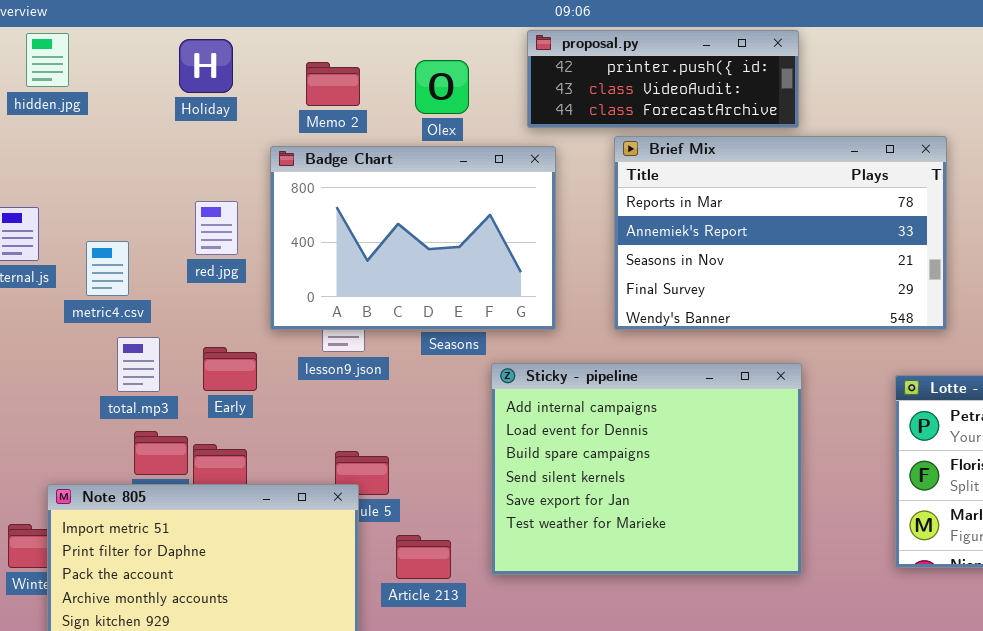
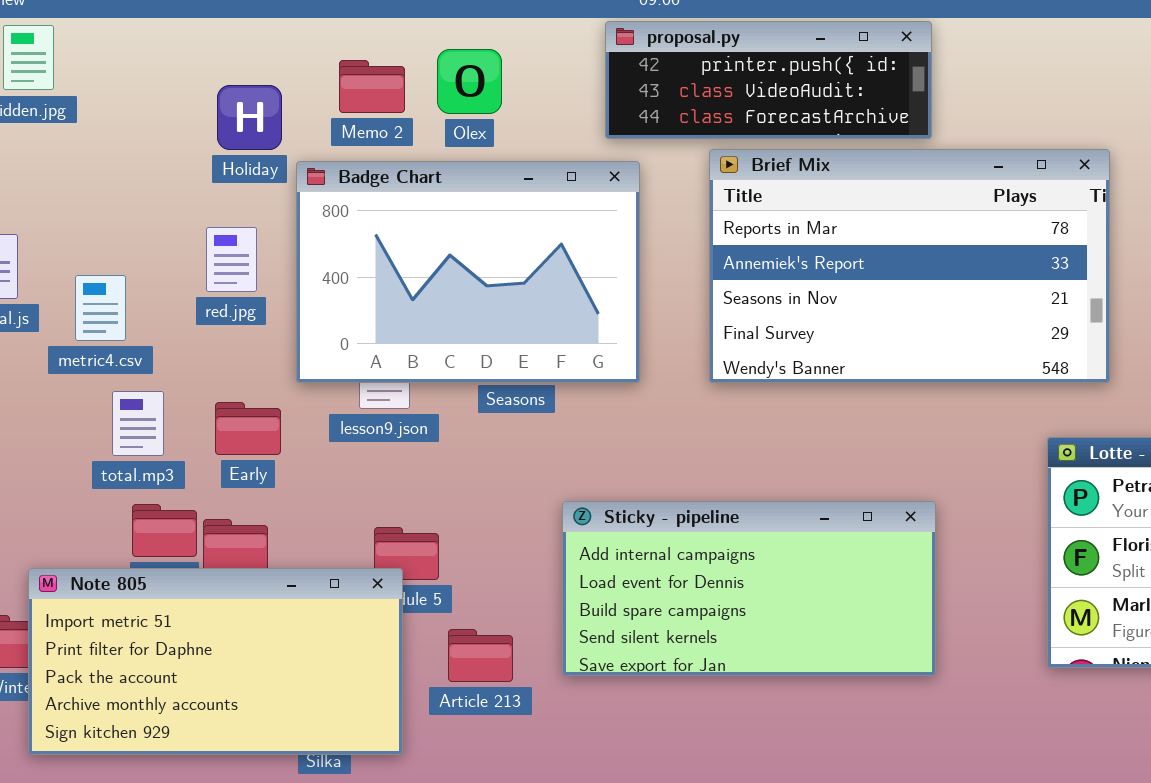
Holiday: [179,39,233,93] -> [217,85,282,150], moved
Olex: [415,60,469,114] -> [437,49,502,114], moved
Sticky - pipeline: [491,363,802,575] -> [562,501,936,676], resized

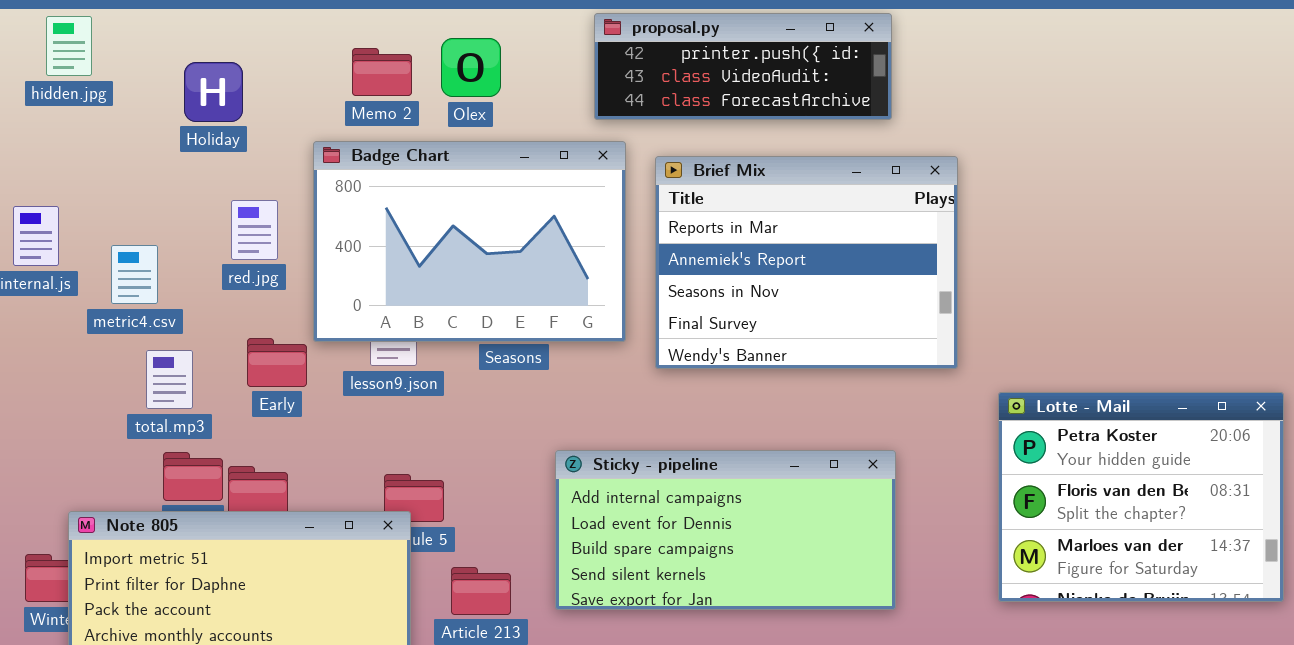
Holiday: [217,85,282,150] -> [184,62,243,122], moved
Brief Mix: [709,149,1110,383] -> [655,156,958,369], moved, resized
Early: [215,402,281,455] -> [247,338,307,387], moved

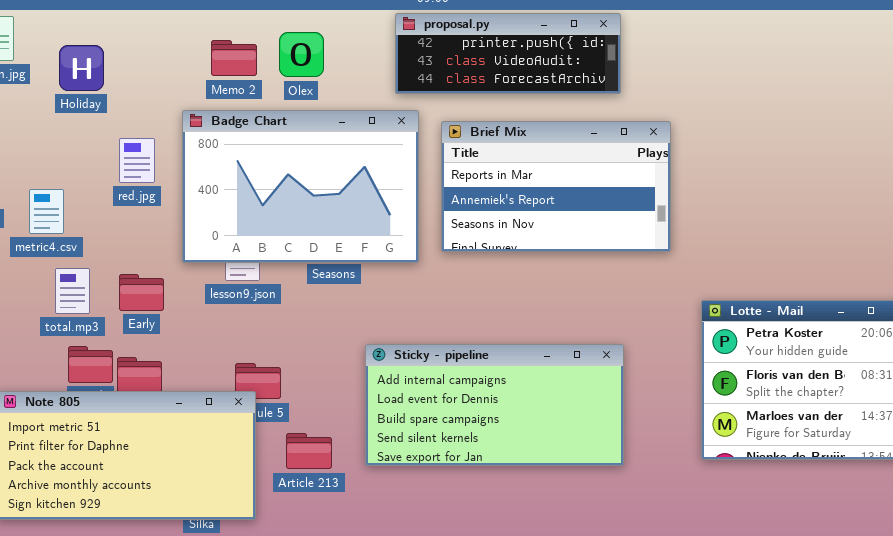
Holiday: [184,62,243,122] -> [59,45,104,91], moved
Brief Mix: [655,156,958,369] -> [441,121,671,252], resized
red.jpg: [231,200,278,260] -> [119,138,155,183], moved
Early: [247,338,307,387] -> [119,274,164,311], moved

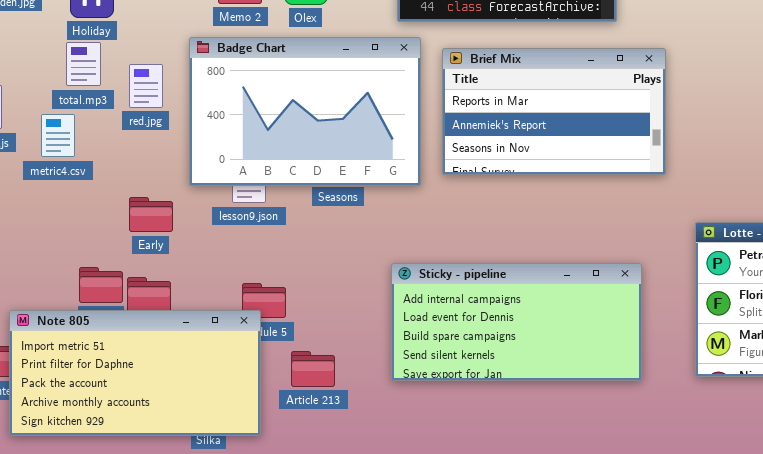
total.mp3: [55,268,90,314] -> [66,42,101,86], moved
Sticky - pipeline: [365,344,624,466] -> [391,263,642,381], moved

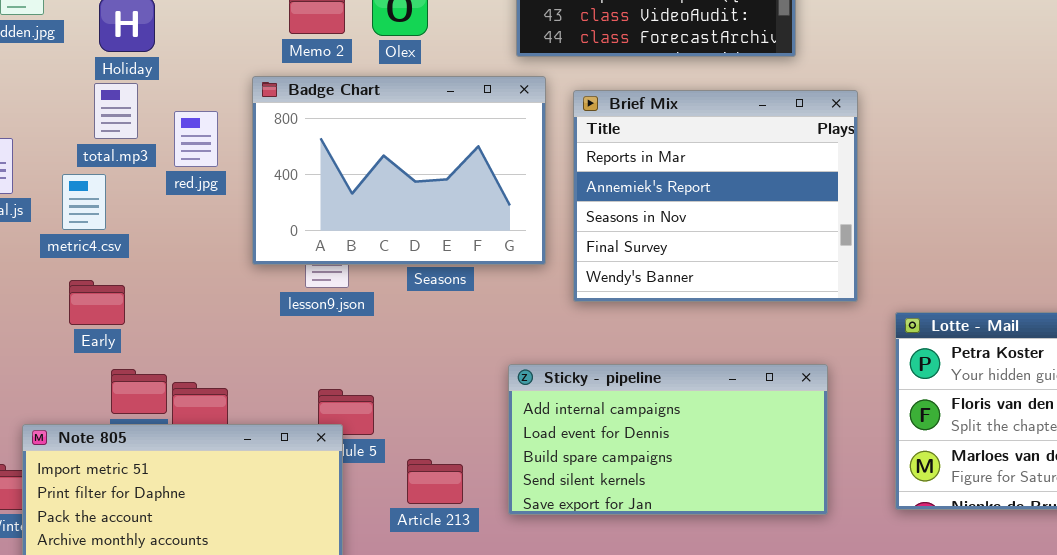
Brief Mix: [442,48,666,175] -> [573,90,858,302], resized
Early: [129,197,173,232] -> [69,280,125,325], moved
Article 213: [291,351,335,387] -> [407,459,463,504], moved

